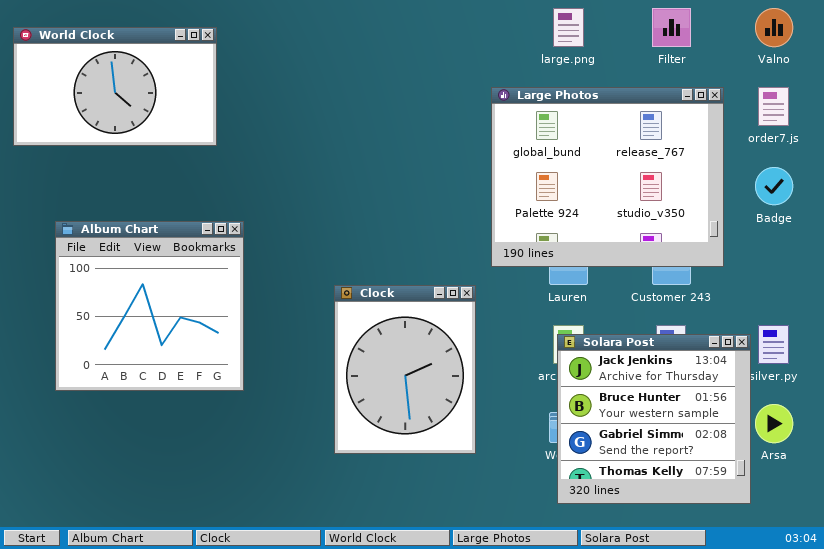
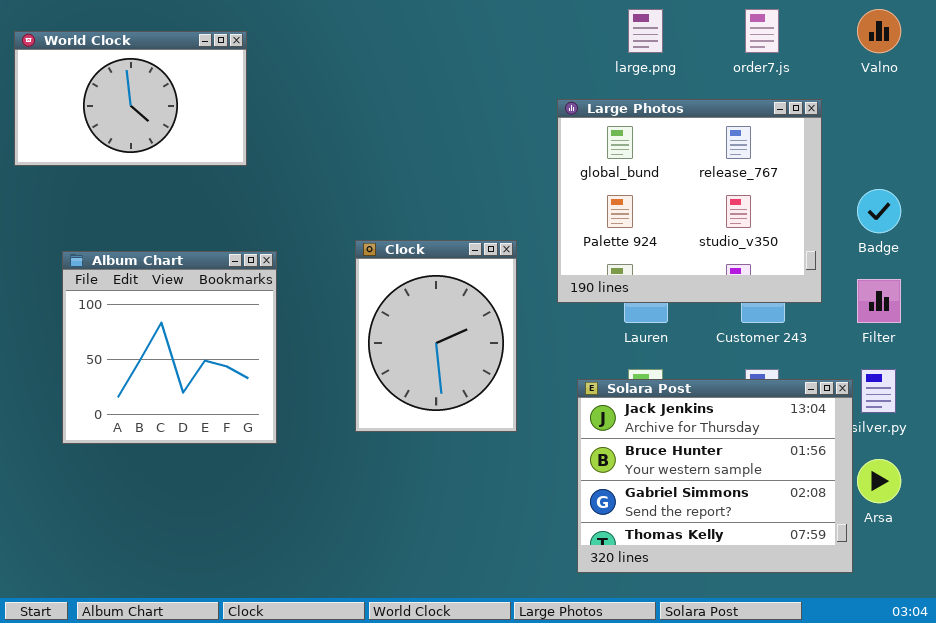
Filter: [652,8,691,47] -> [857,279,901,323], moved
order7.js: [758,87,789,126] -> [745,9,779,53], moved
Clock: [334,285,476,454] -> [355,240,517,432], moved
Solara Post: [557,334,751,504] -> [577,379,853,573], resized

